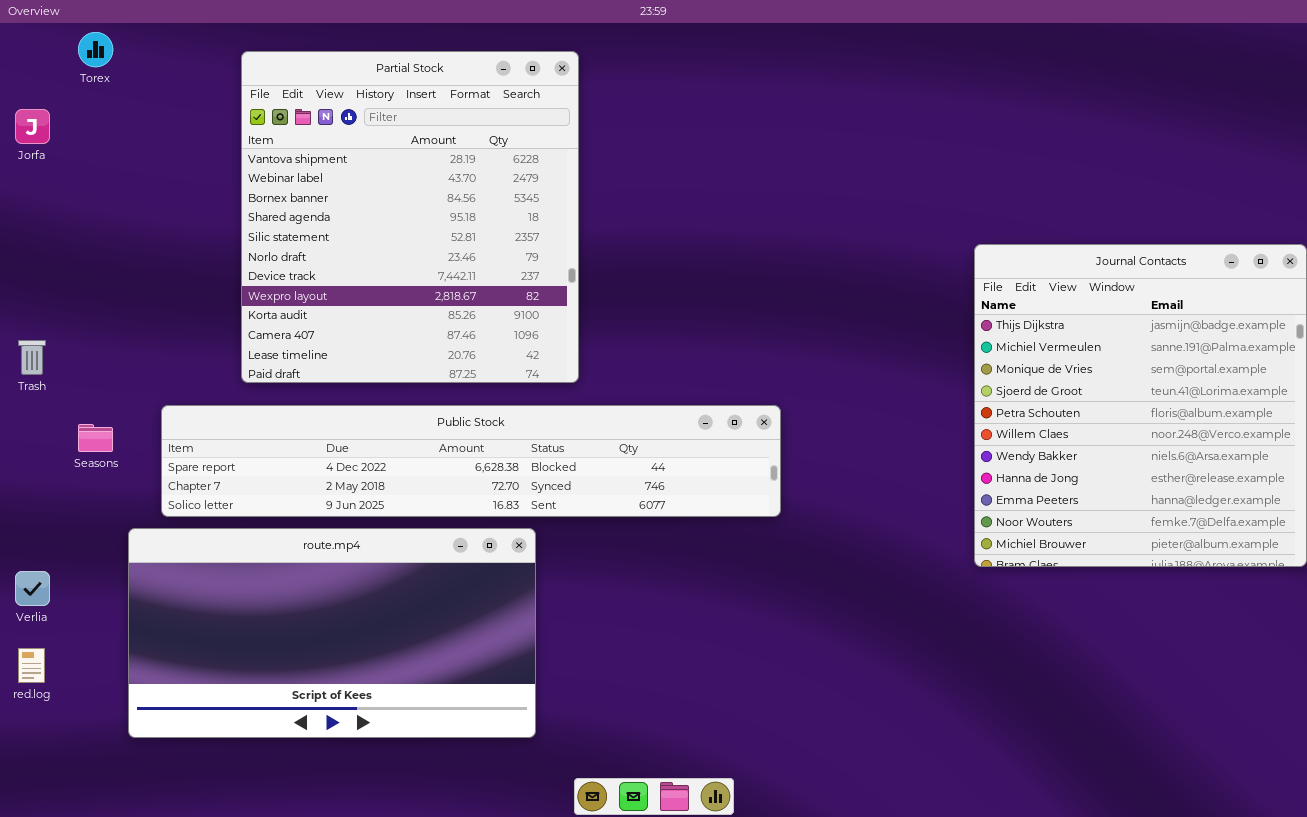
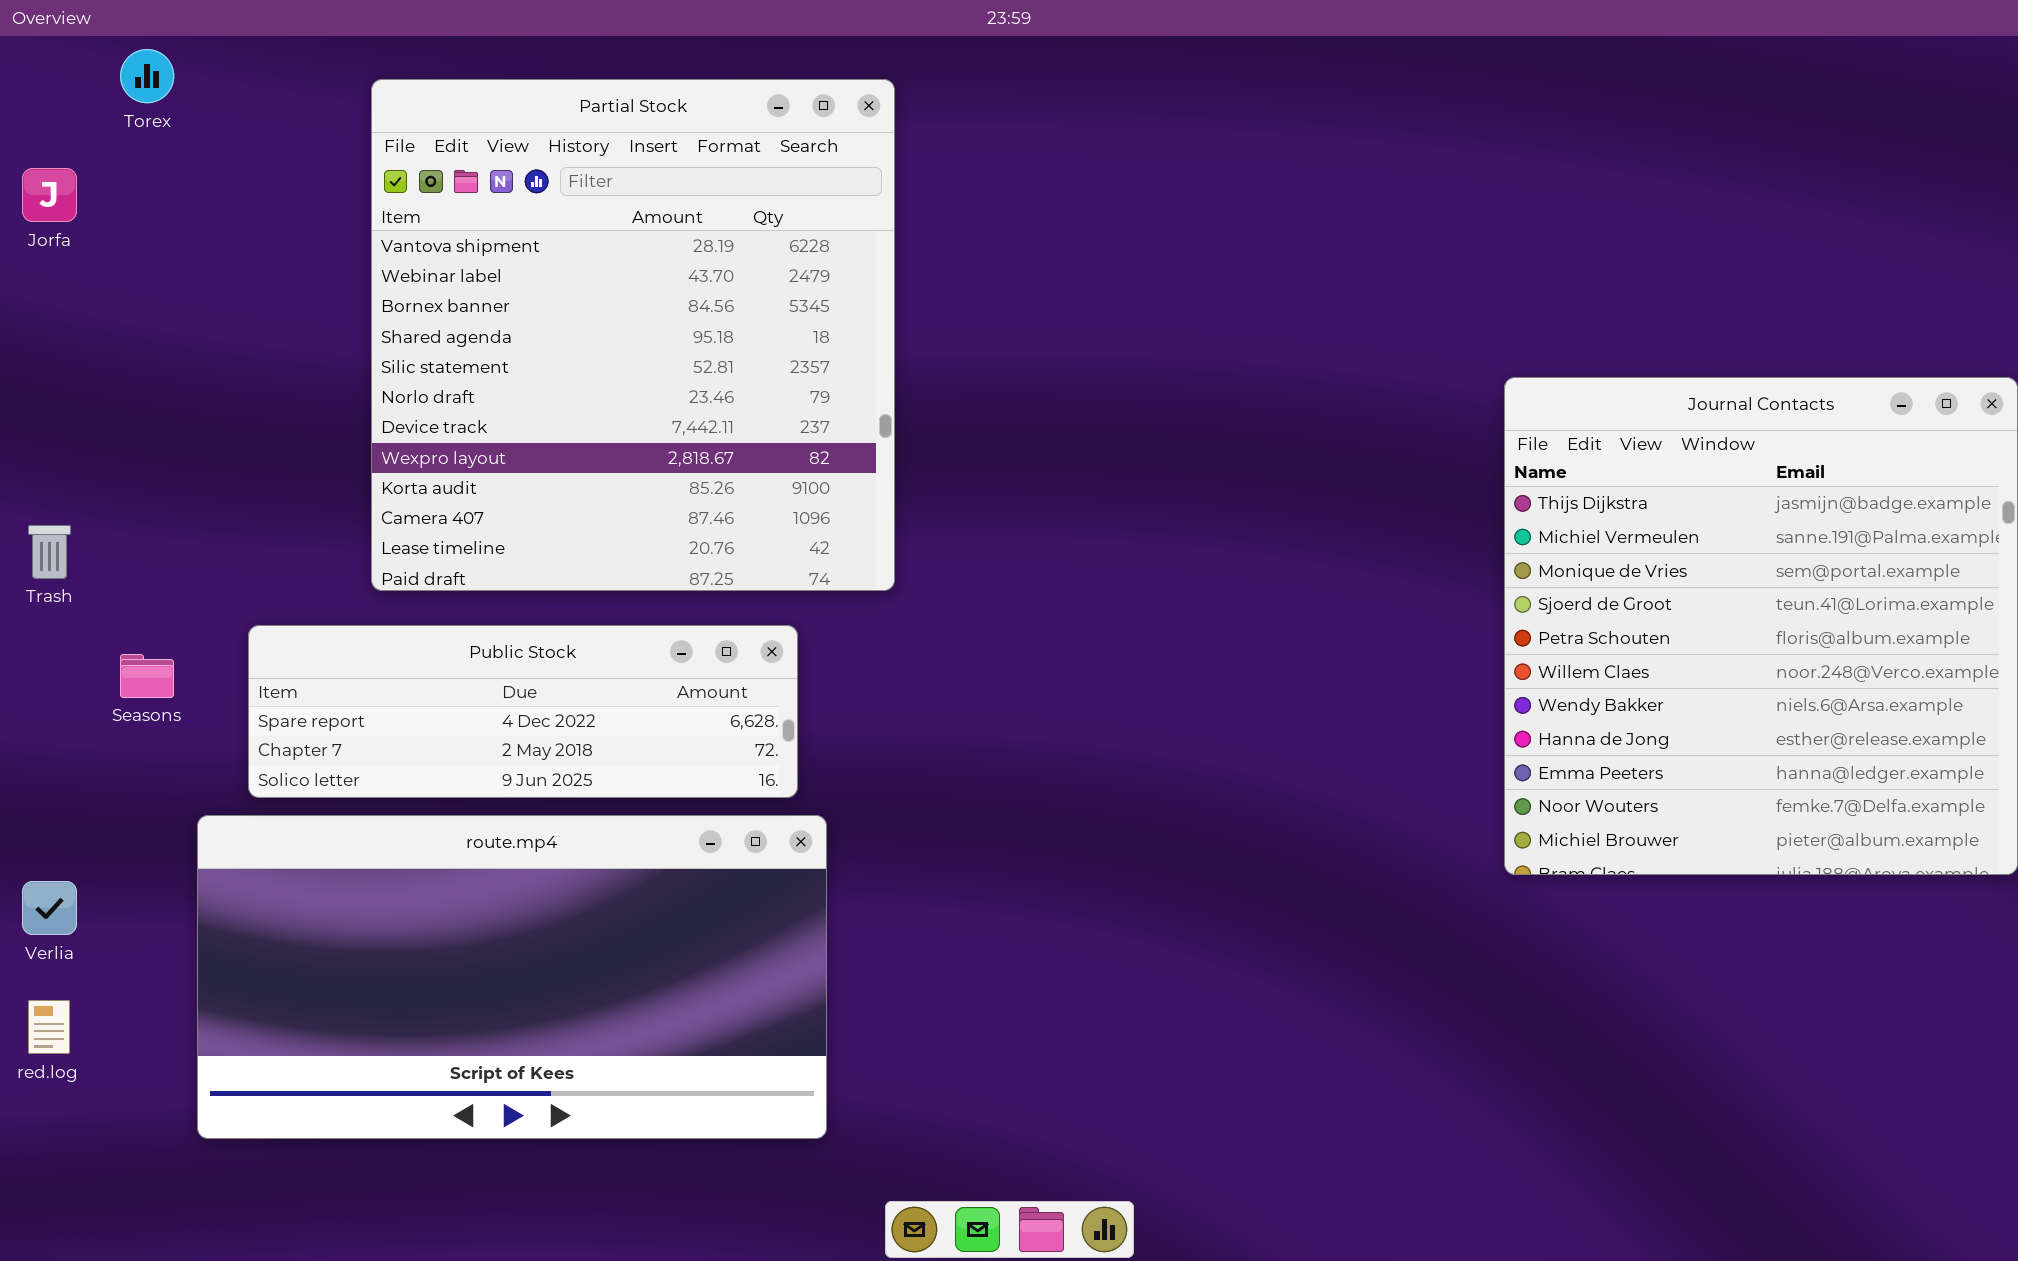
Public Stock: [161,405,781,517] -> [248,625,798,798], resized

